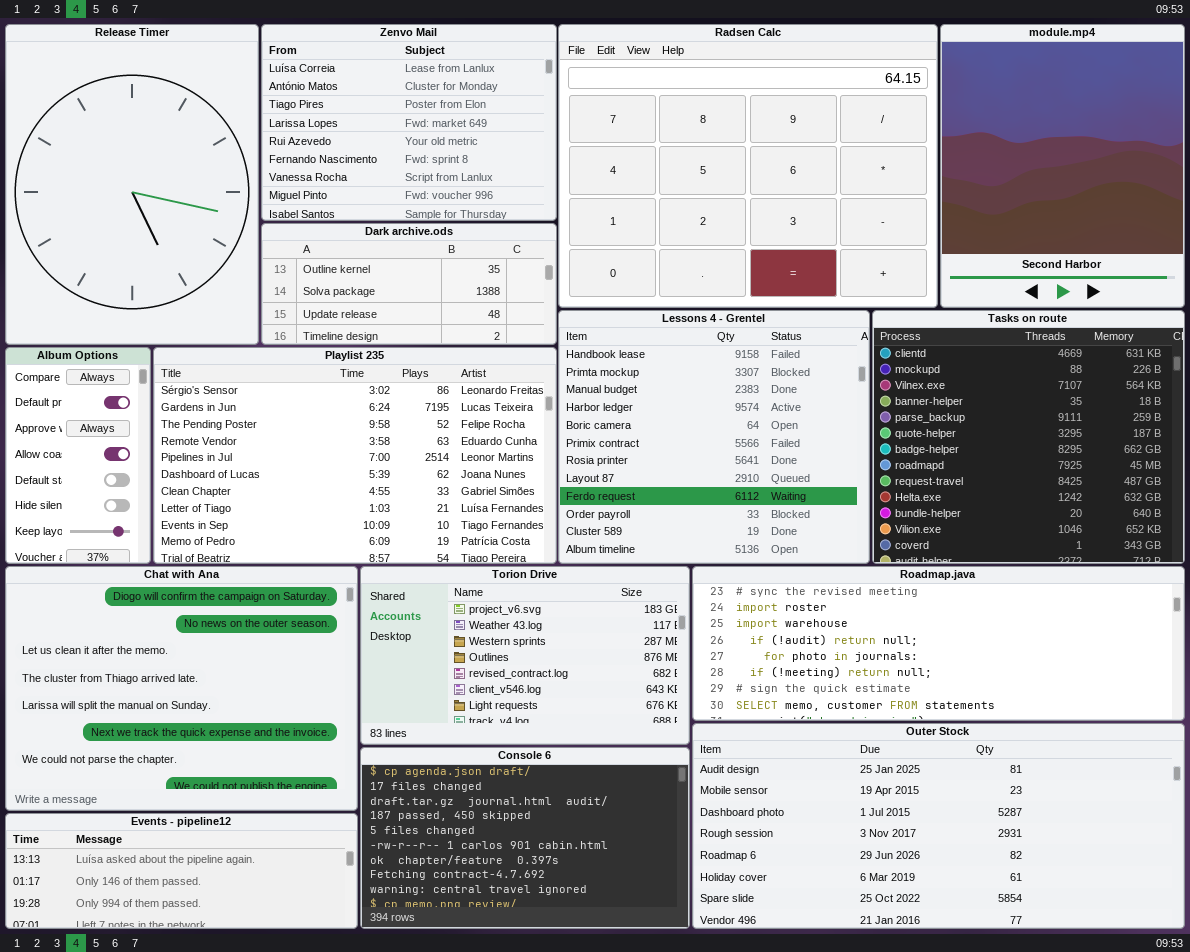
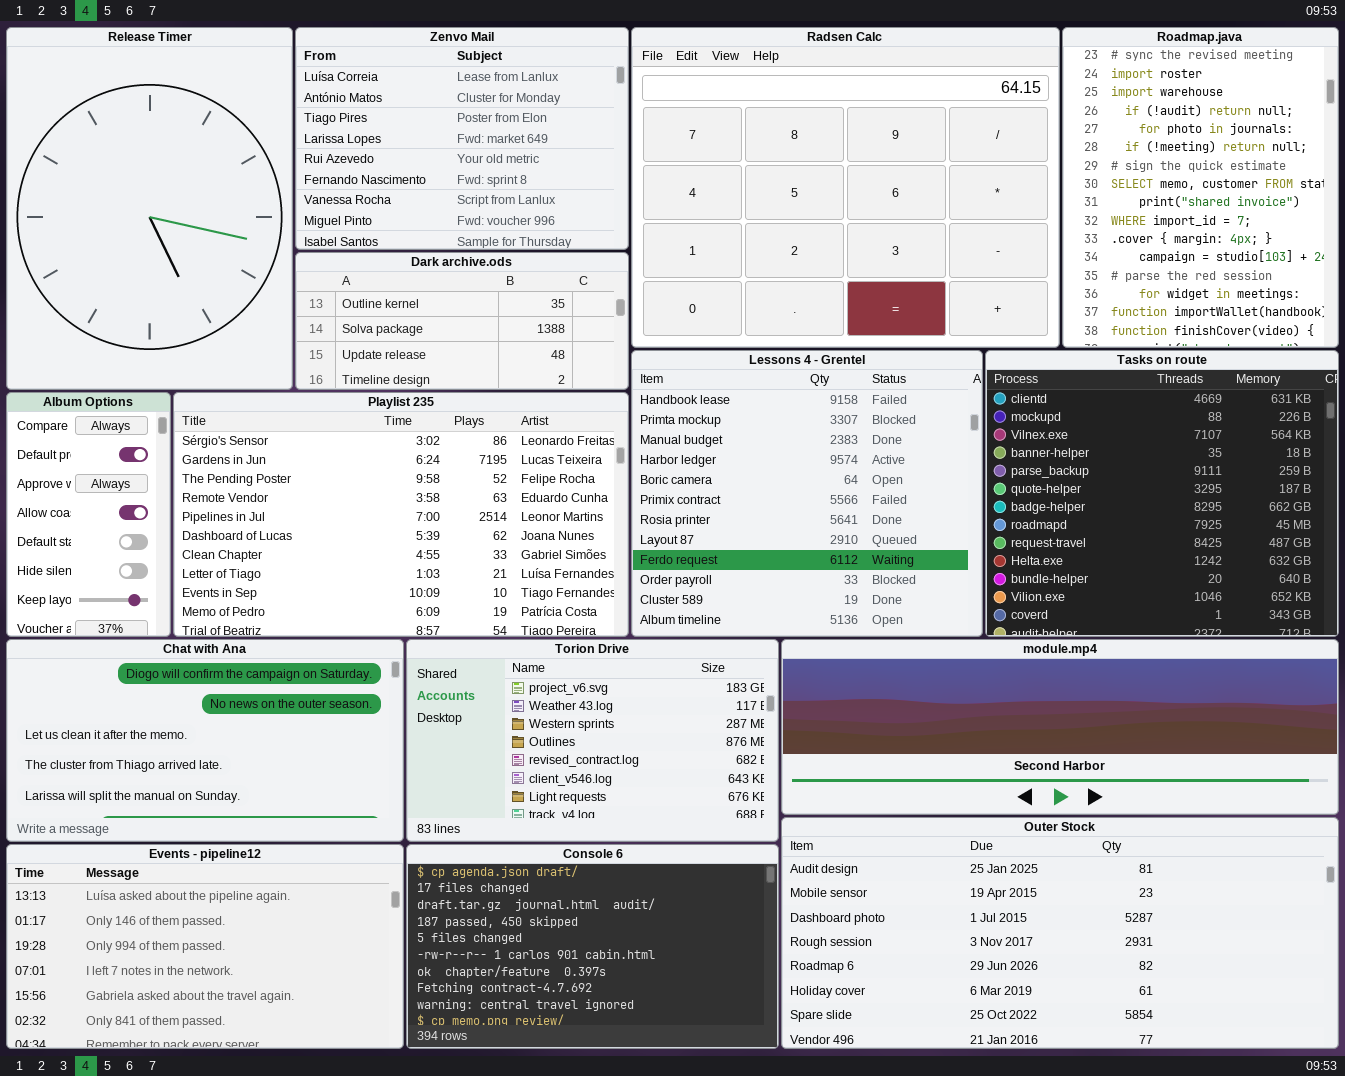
module.mp4: [940,24,1185,308] -> [781,639,1339,815], moved, resized
Chat with Ana: [5,566,358,811] -> [6,639,404,842], resized
Roadmap.java: [692,566,1185,721] -> [1062,27,1339,348], moved, resized
Events - pipeline12: [5,813,358,929] -> [6,844,404,1049], resized

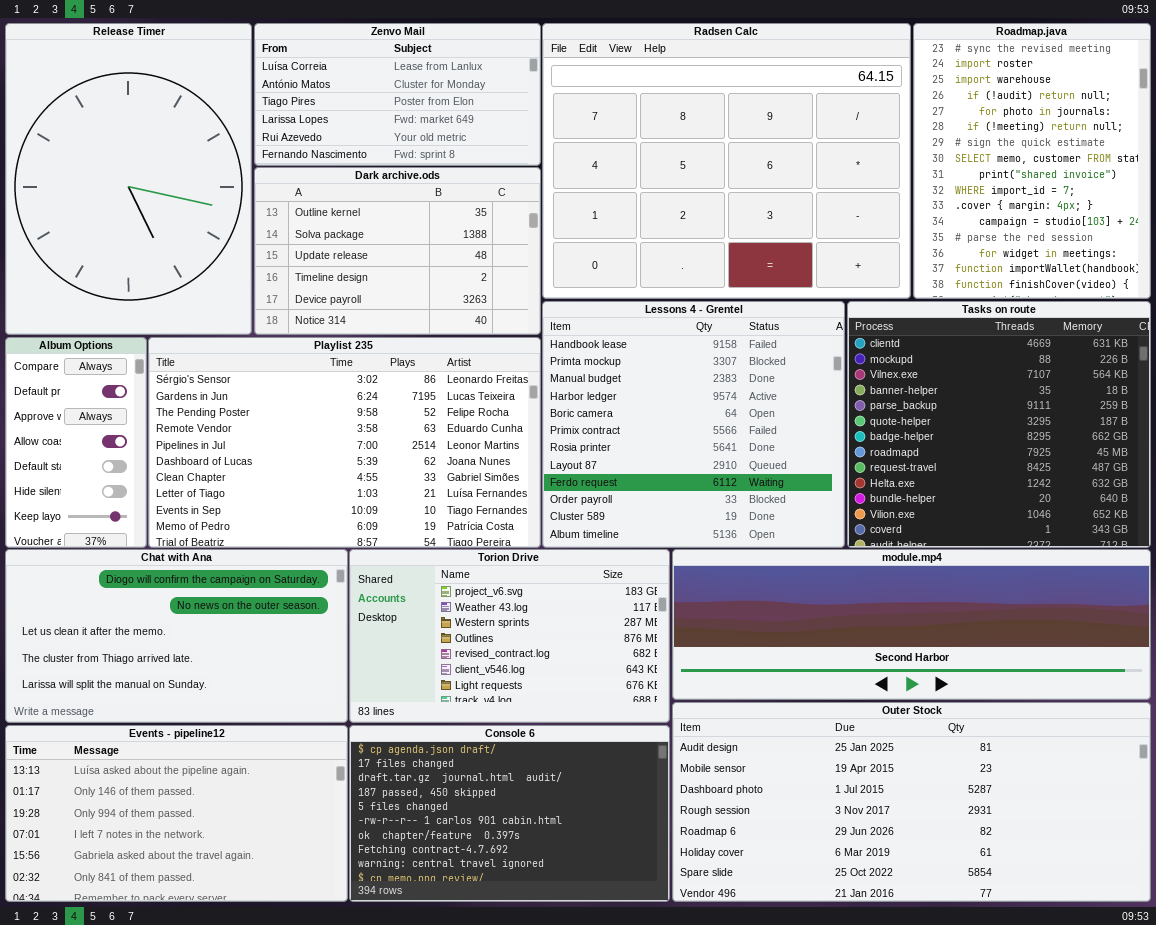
Zenvo Mail: [295,27,629,250] -> [254,23,541,166], resized
Dark archive.ods: [295,252,629,390] -> [254,167,541,335], resized

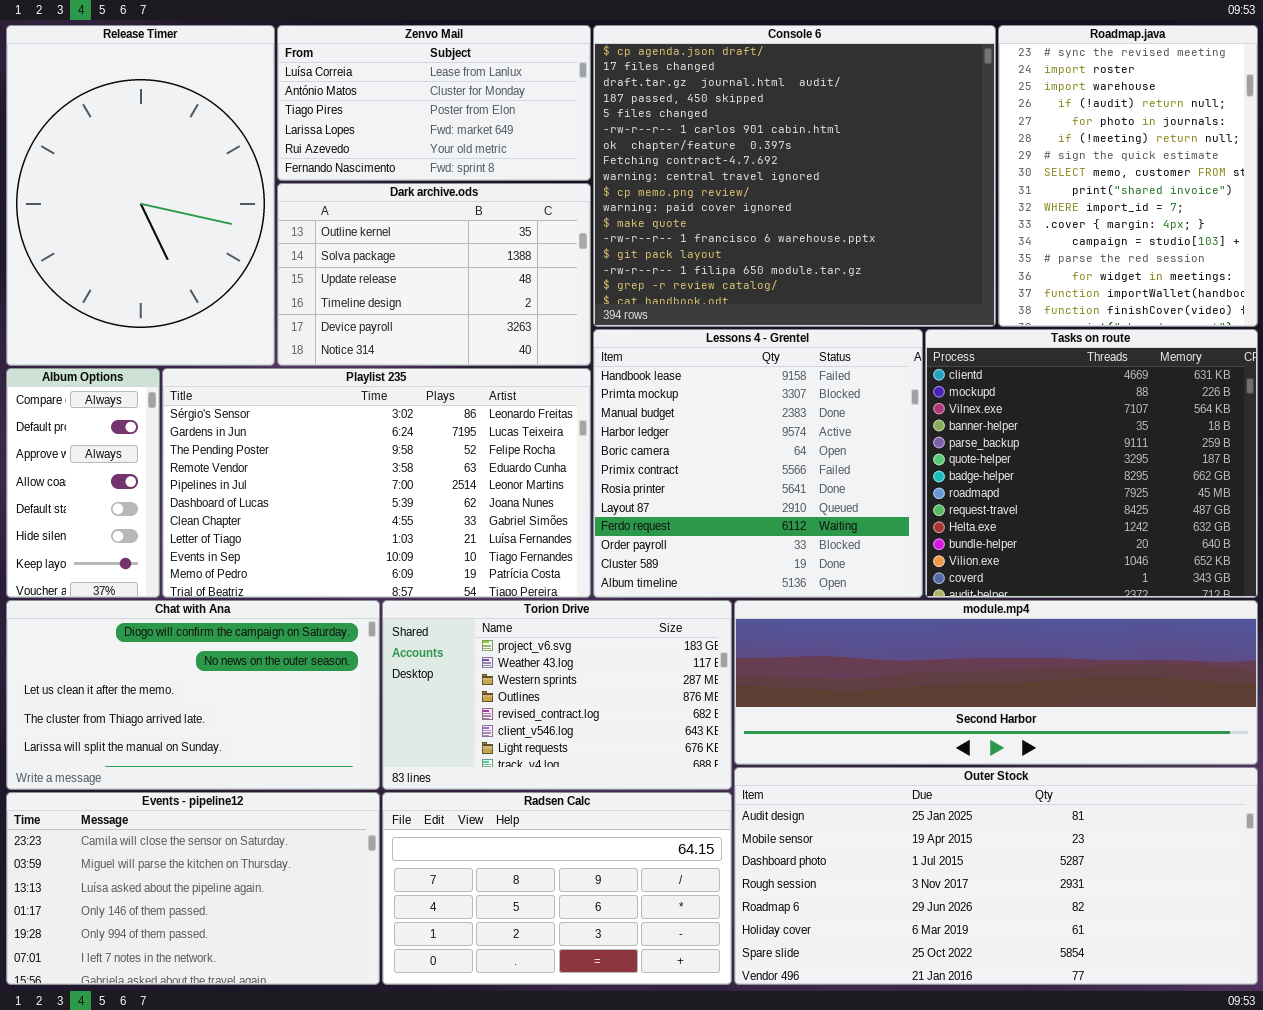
Radsen Calc: [542,23,911,299] -> [382,792,732,985], moved, resized
Events - pipeline12: [5,725,348,902] -> [6,792,380,985], scrolled up 2 rows
Console 6: [349,725,670,902] -> [593,25,996,327], moved, resized

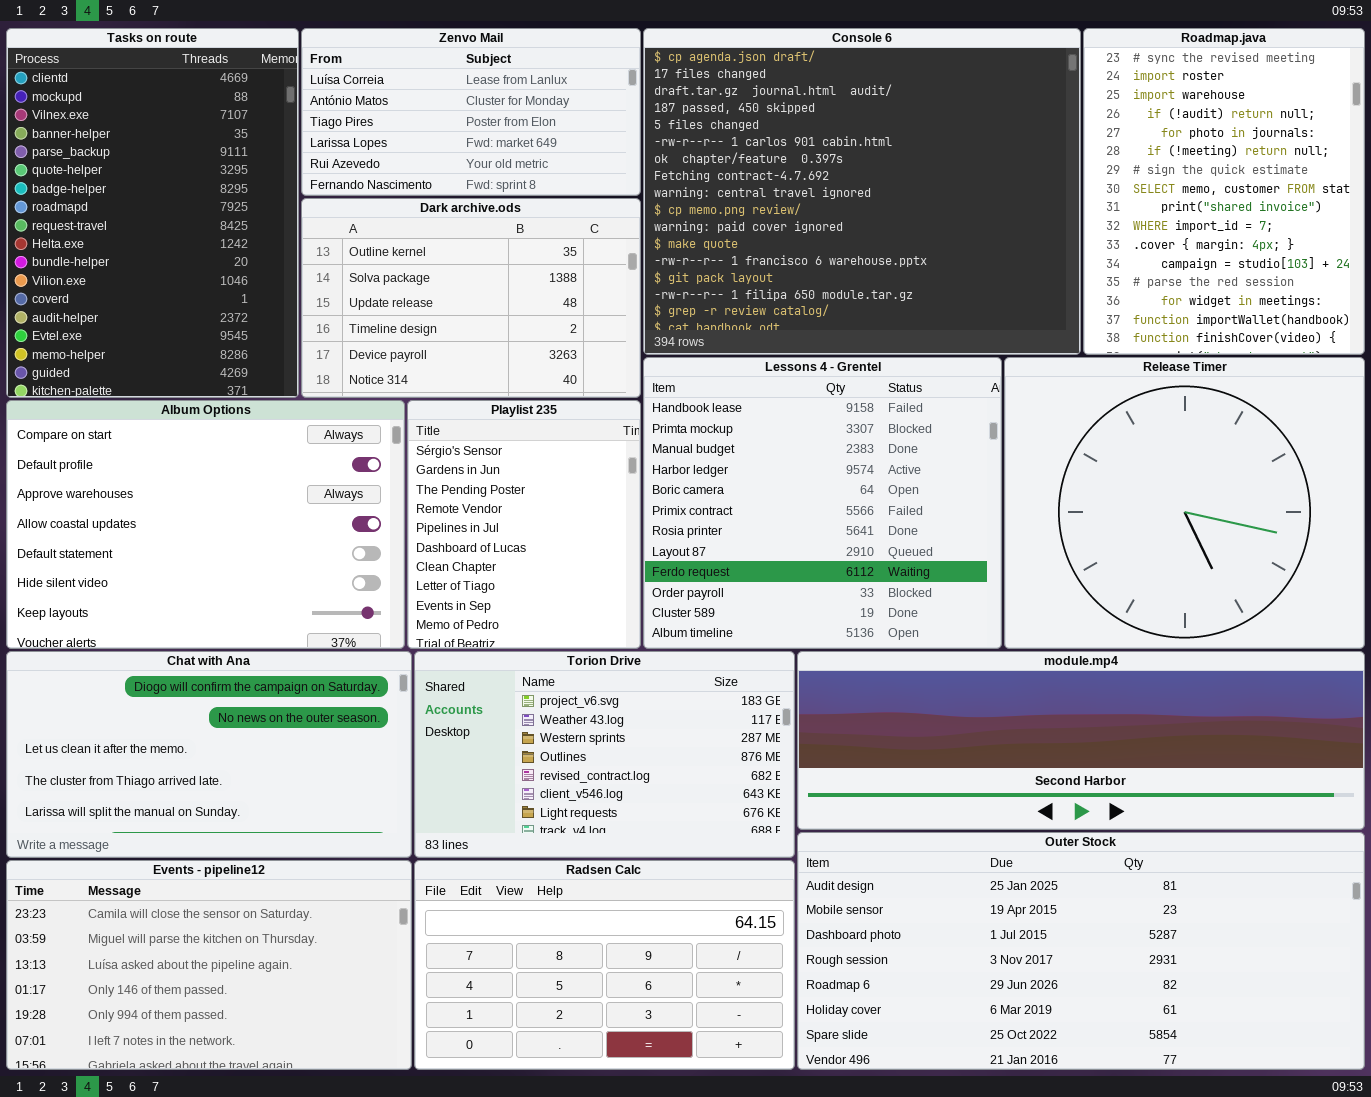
Release Timer: [6,25,275,366] -> [1004,357,1365,649], moved, resized
Tasks on route: [925,329,1258,598] -> [6,28,299,398], moved, resized
Album Options: [6,368,160,598] -> [6,400,405,649], resized
Playlist 235: [162,368,591,598] -> [407,400,641,649], resized

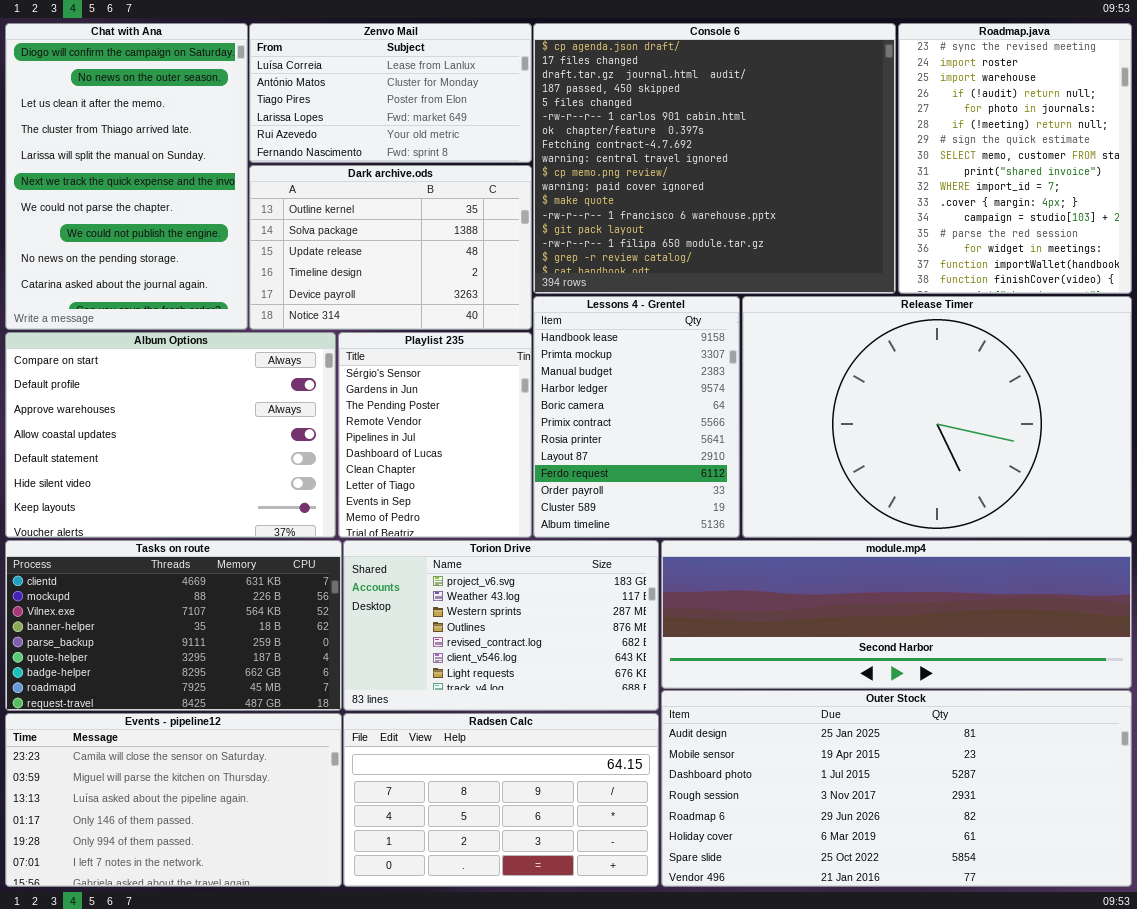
Tasks on route: [6,28,299,398] -> [5,540,342,711], moved, resized
Lessons 4 - Grentel: [643,357,1002,649] -> [533,296,740,538], resized
Release Timer: [1004,357,1365,649] -> [742,296,1132,538], resized
Chat with Ana: [6,651,412,858] -> [5,23,248,330], moved, resized

